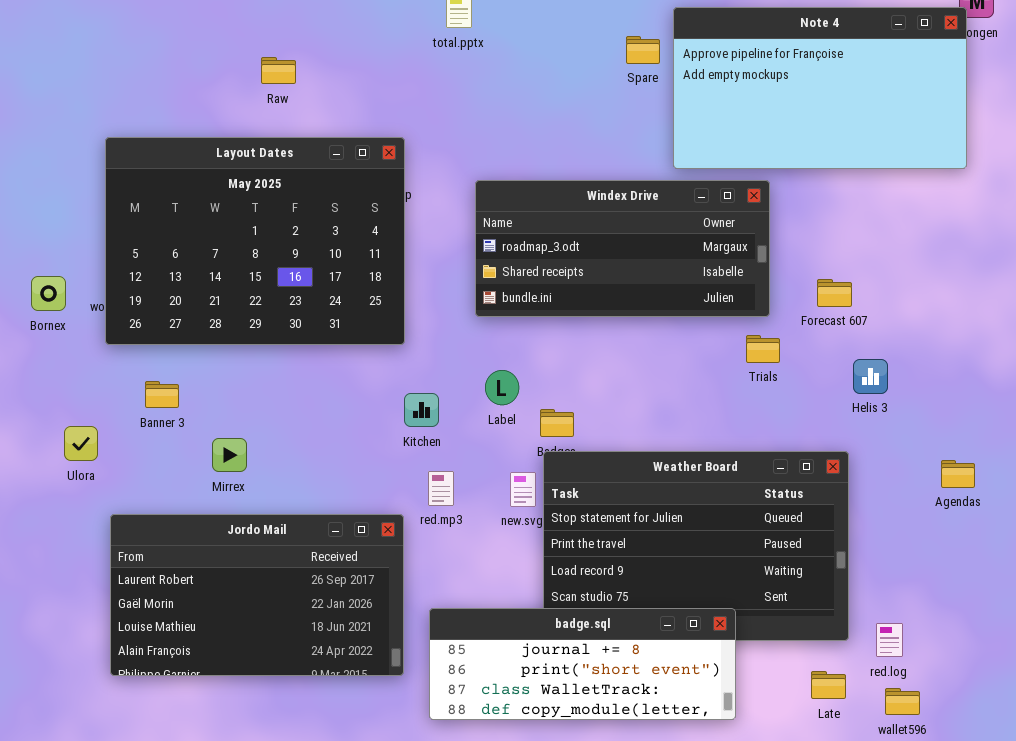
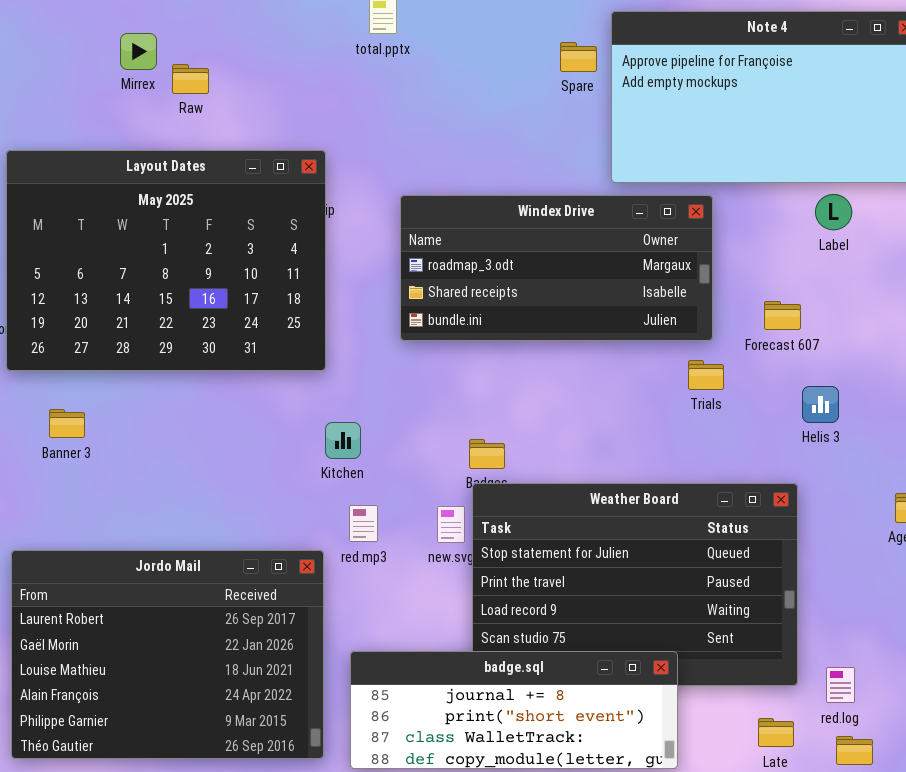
Label: [485,370,519,405] -> [815,194,852,230], moved
Mirrex: [212,438,247,472] -> [120,33,157,70], moved
Jordo Mail: [110,514,404,676] -> [11,550,324,759], resized

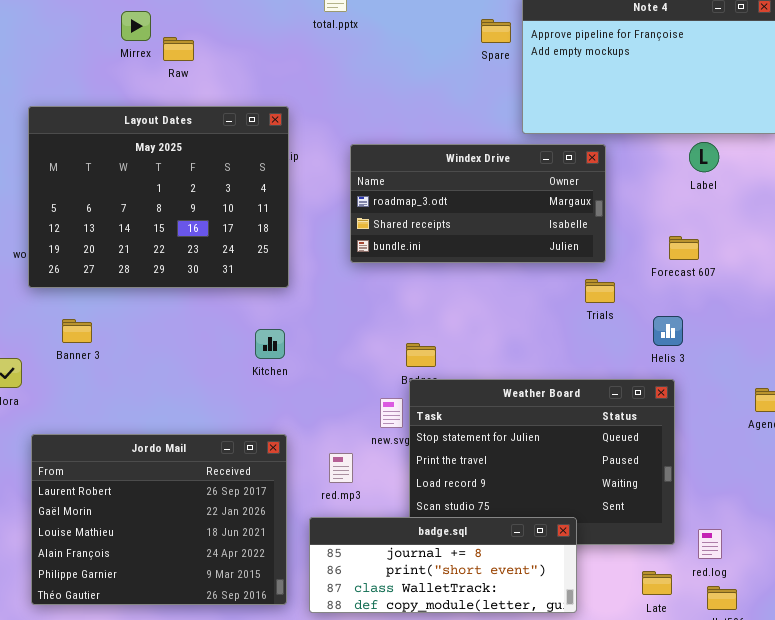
Forecast 607: [764,301,801,330] -> [669,236,699,260], moved
Helis 3: [802,386,839,423] -> [653,316,683,346], moved
Kitchen: [325,422,361,459] -> [255,329,285,359], moved
red.mp3: [349,505,378,542] -> [329,453,353,483], moved

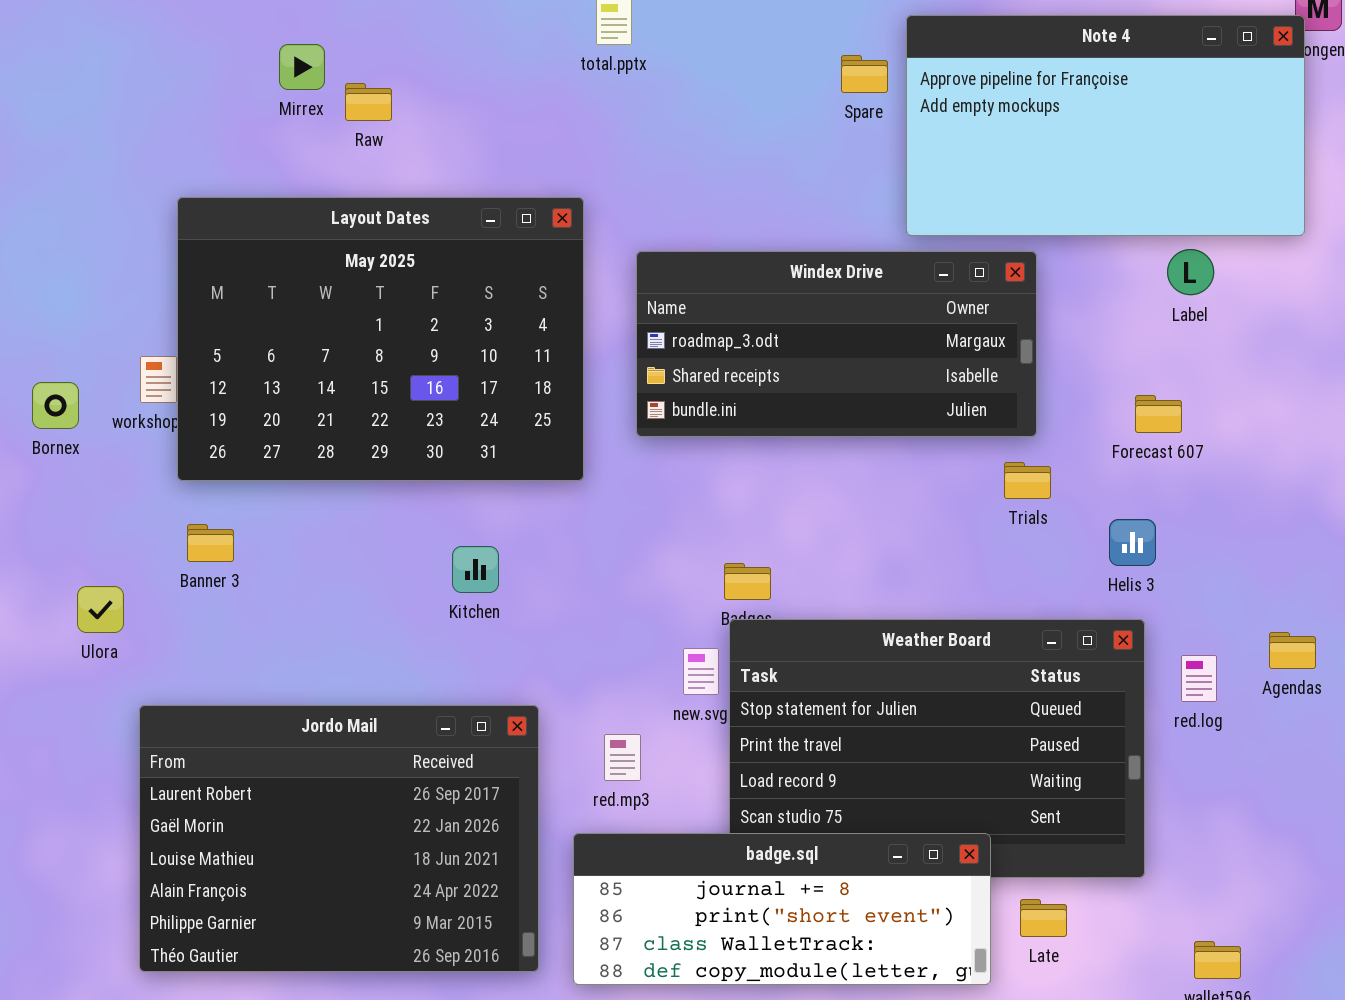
Layout Dates: [28,106,289,288] -> [177,197,584,481], moved
Kitchen: [255,329,285,359] -> [452,546,499,593], moved
red.log: [698,529,722,559] -> [1181,655,1217,702], moved
Late: [642,571,672,595] -> [1020,899,1067,937], moved

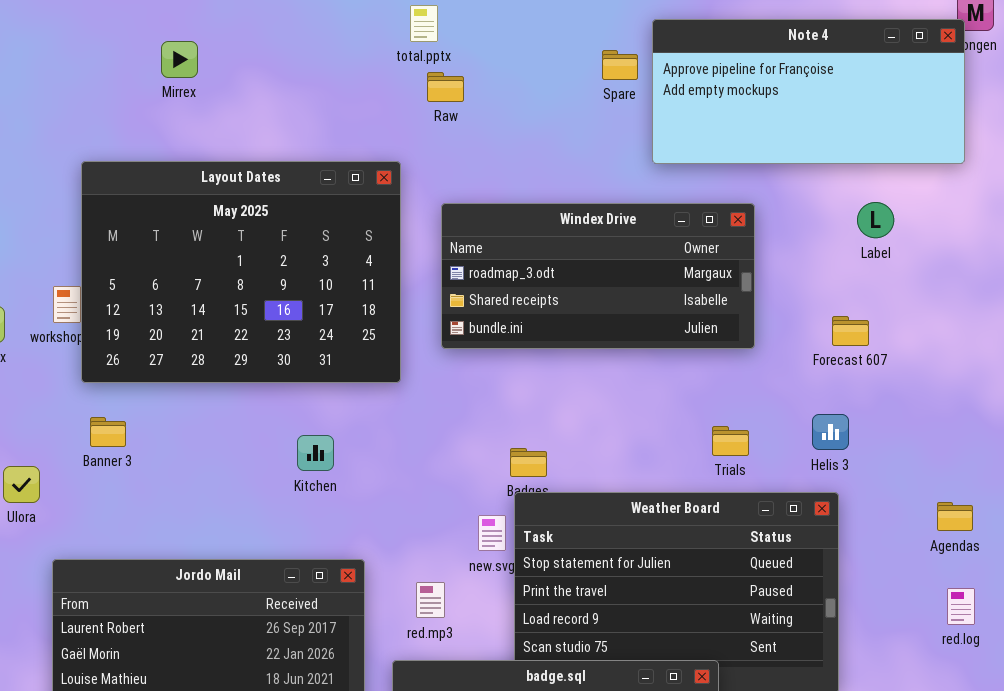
Note 4: [906,15,1305,236] -> [652,19,965,164], resized
Raw: [345,83,392,121] -> [427,72,464,102], moved
Trials: [1004,462,1051,499] -> [712,426,749,456], moved
red.log: [1181,655,1217,702] -> [947,588,975,625], moved

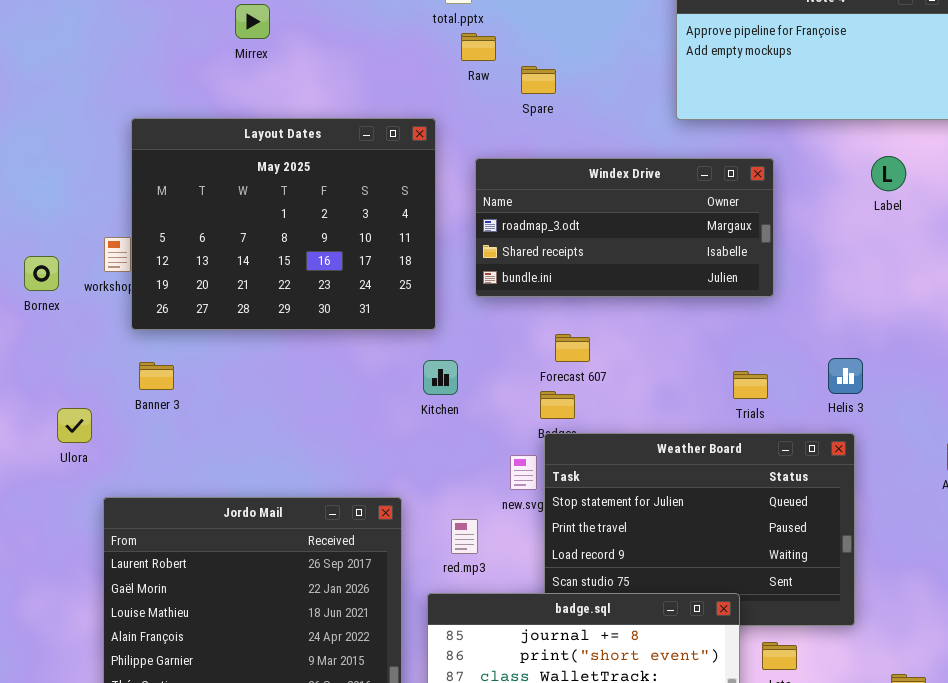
Mirrex: [161,41,198,78] -> [235,4,270,39], moved
Spare: [602,50,638,80] -> [521,66,556,94], moved
Forecast 607: [832,316,869,346] -> [555,334,590,362], moved
Kitchen: [297,435,334,471] -> [423,360,458,395], moved

